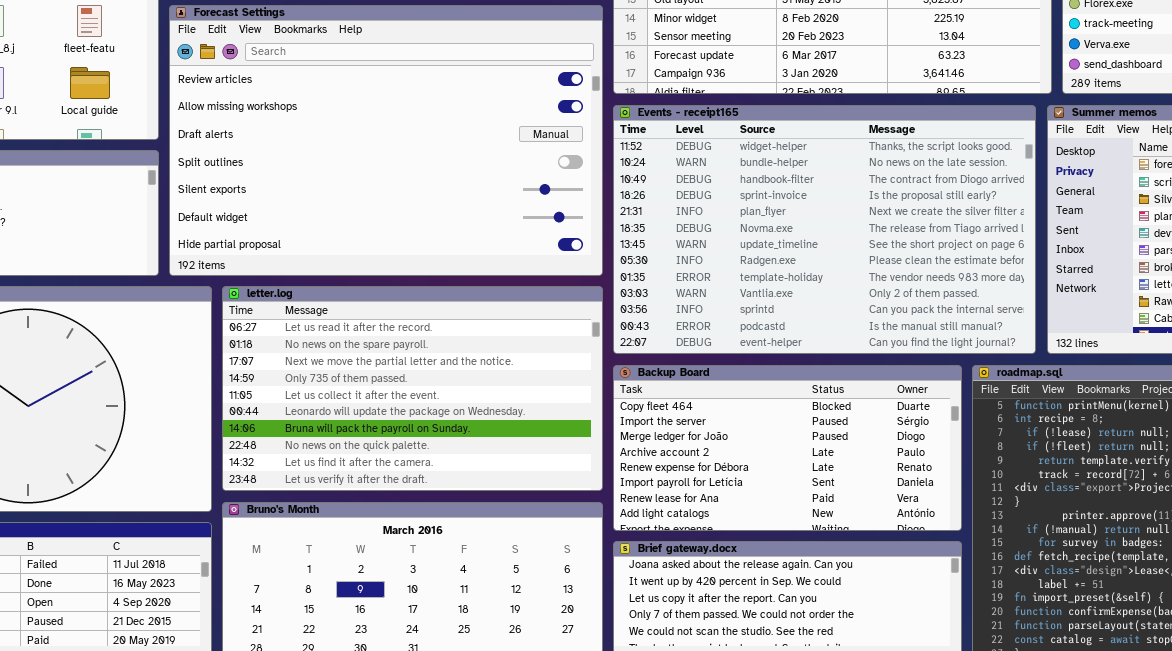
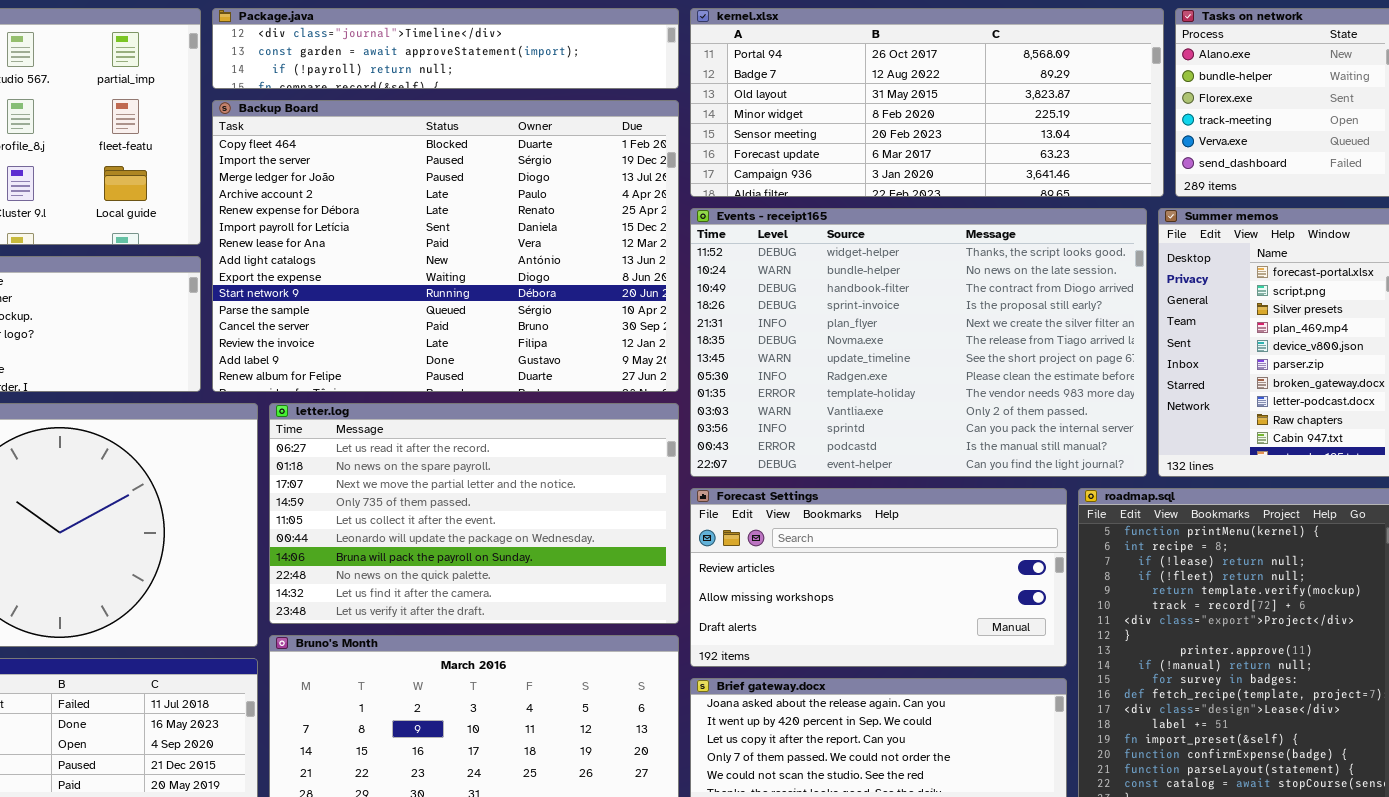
Forecast Settings: [169,5,603,276] -> [690,488,1067,667], moved, resized
Backup Board: [613,365,962,531] -> [212,100,679,392], moved, resized

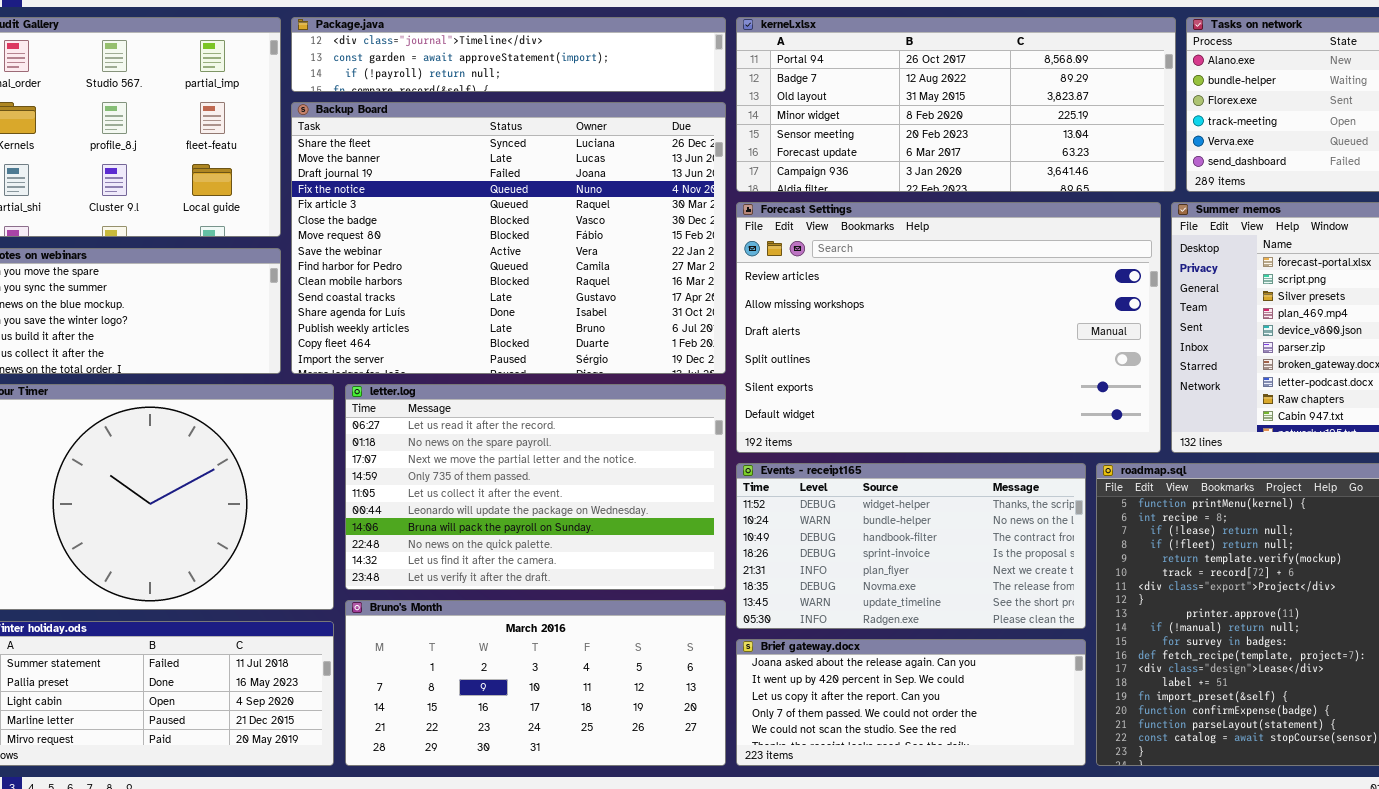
Backup Board: [212,100,679,392] -> [291,102,726,374], scrolled up 13 rows
Events - receipt165: [690,208,1147,477] -> [736,463,1086,629], moved, resized
Forecast Settings: [690,488,1067,667] -> [736,202,1161,453], moved, resized

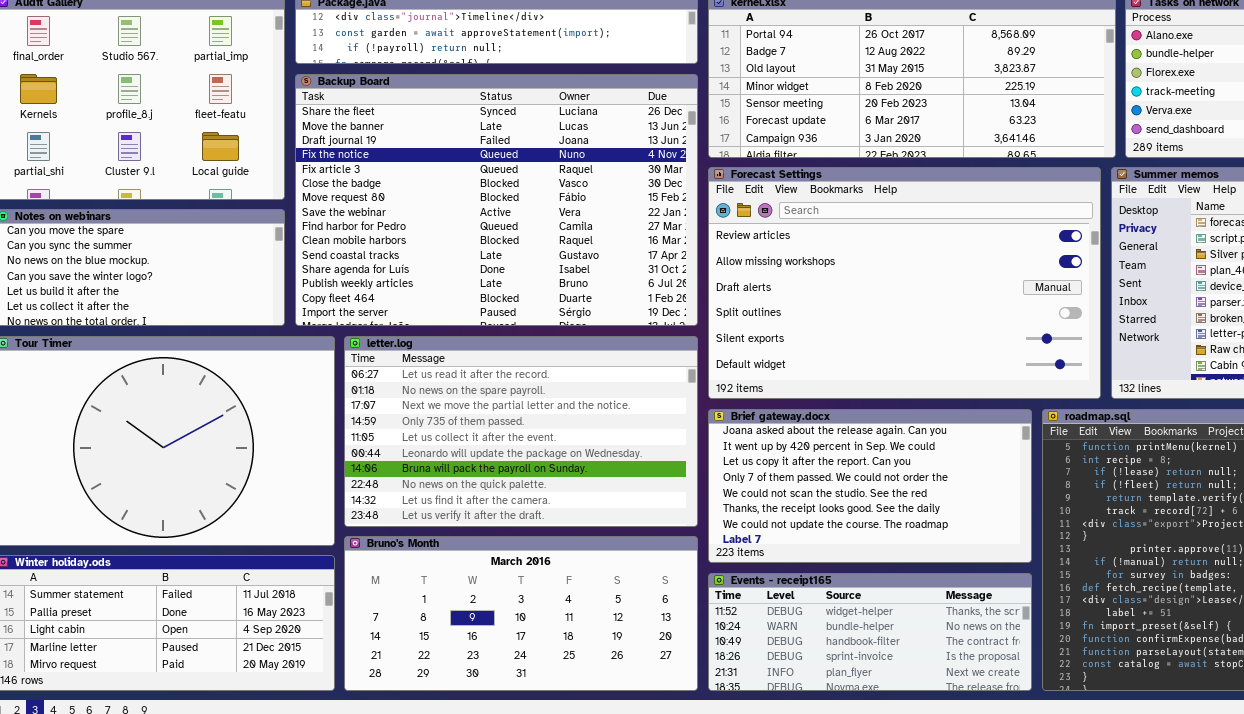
Events - receipt165: [736,463,1086,629] -> [708,573,1032,691], moved, resized
Brief gateway.docx: [736,639,1086,766] -> [708,409,1032,563], moved, resized

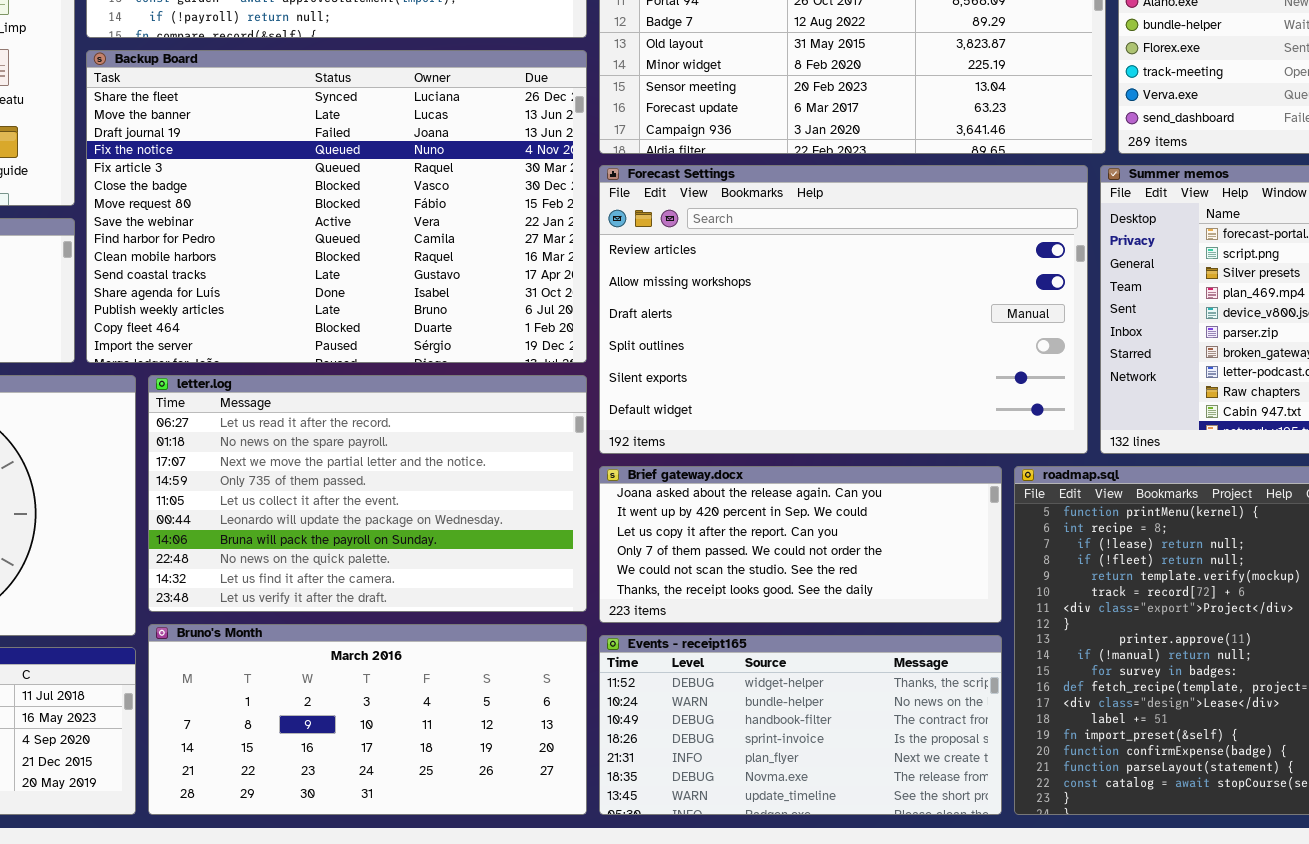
Brief gateway.docx: [708,409,1032,563] -> [599,466,1002,623], resized
Events - receipt165: [708,573,1032,691] -> [599,635,1002,815], resized

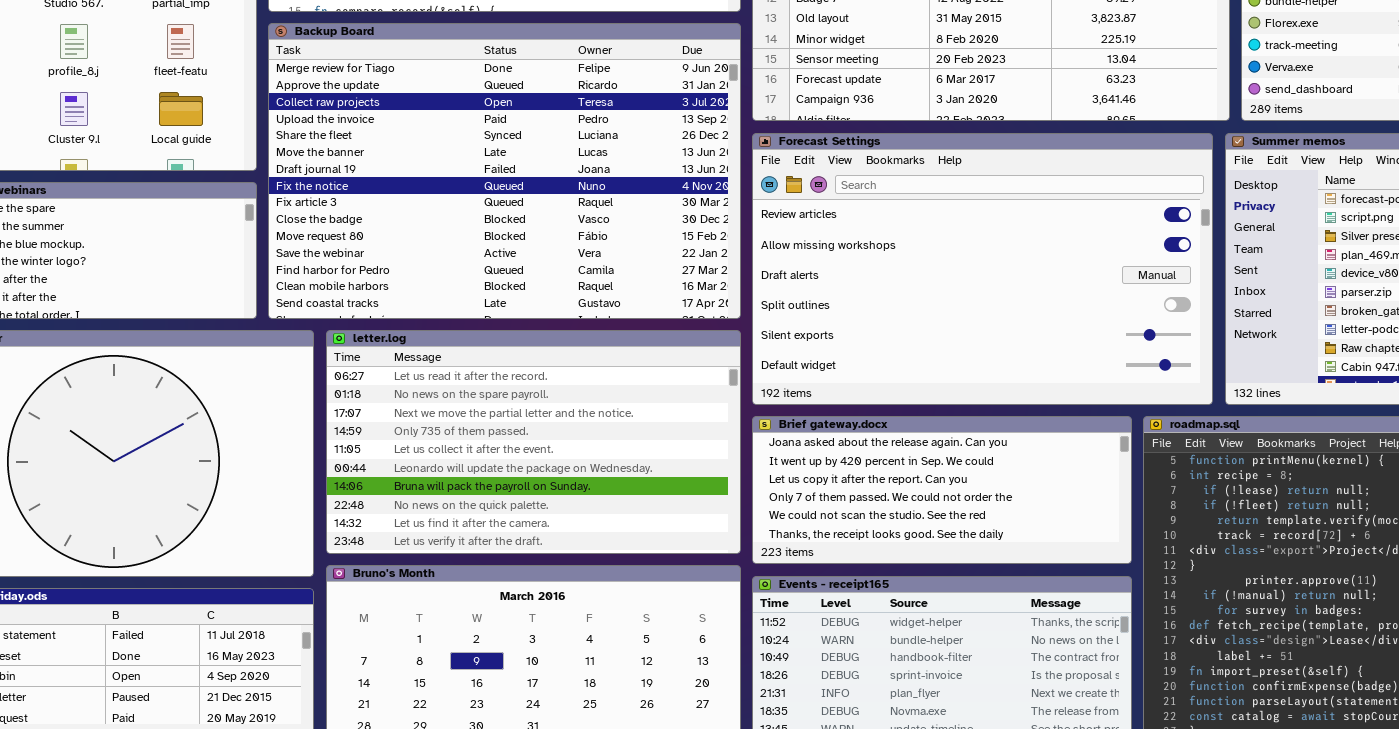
Backup Board: [86,50,587,363] -> [268,23,741,319], scrolled up 4 rows

